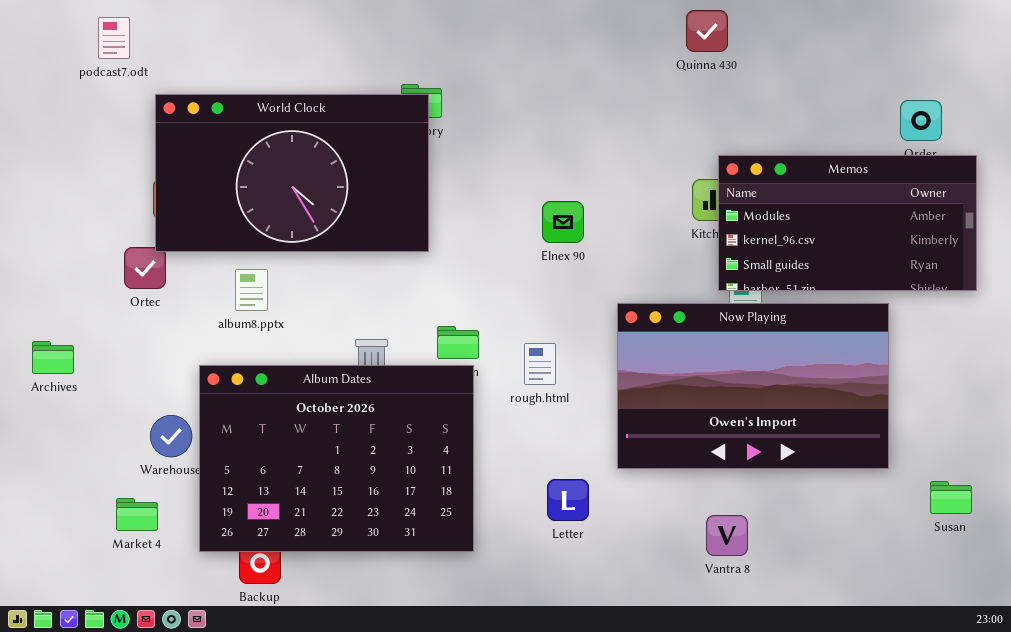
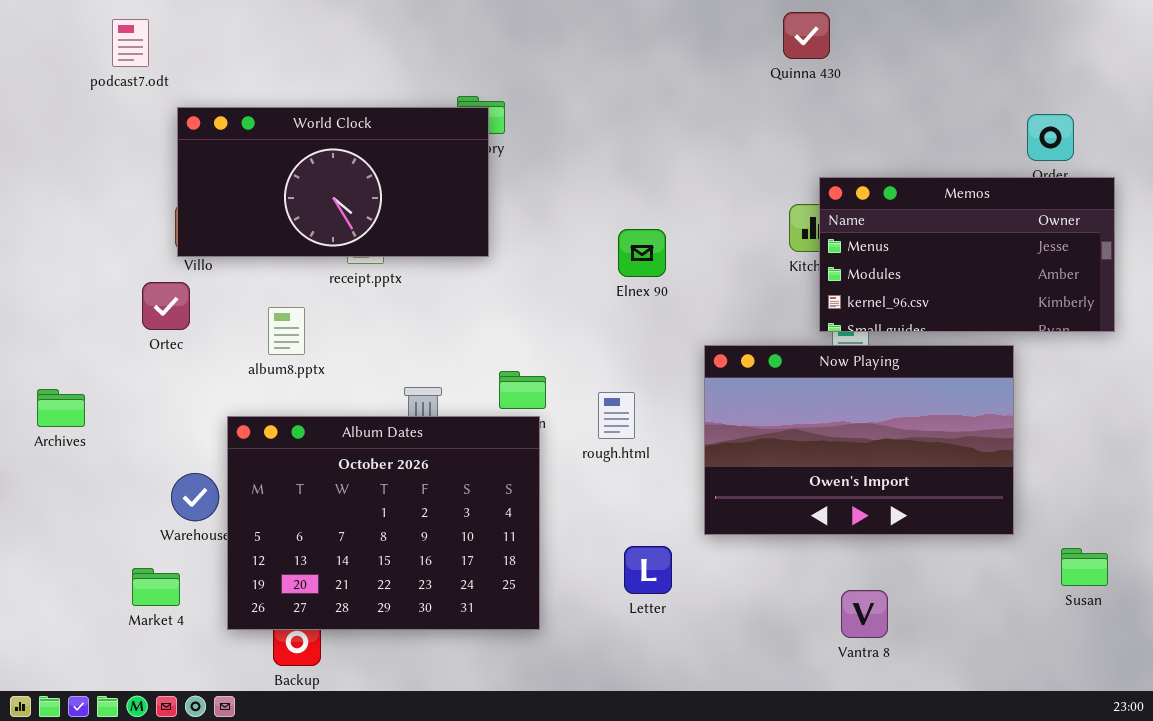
World Clock: [155,94,429,252] -> [177,107,489,257], resized
Memos: [718,155,977,291] -> [819,177,1115,332], scrolled up 1 row
Vantra 8: [706,515,748,556] -> [841,590,888,638], moved

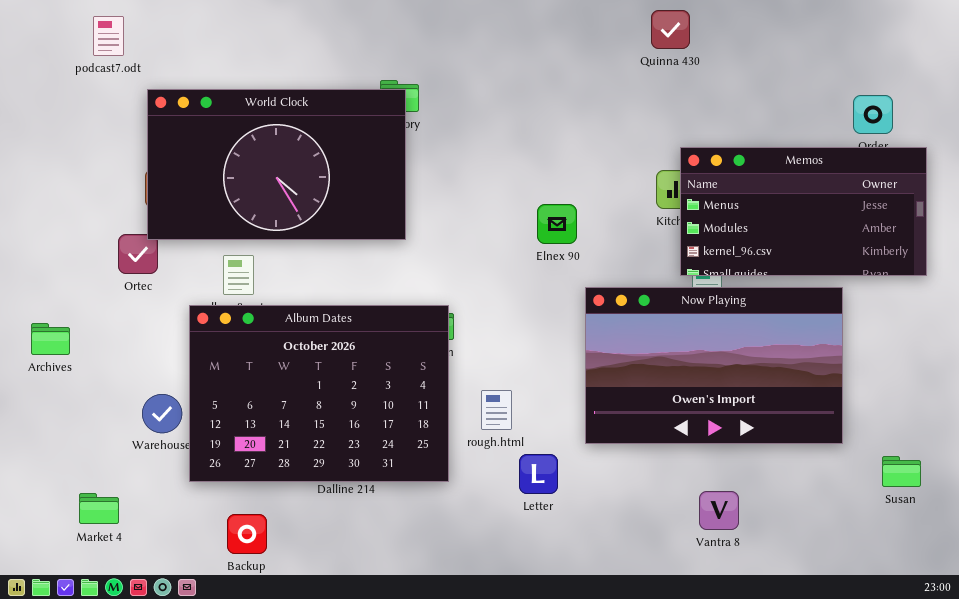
World Clock: [177,107,489,257] -> [147,89,406,240], resized
Elnex 90: [618,229,666,277] -> [537,204,577,244], moved
rough.html: [598,392,635,439] -> [481,390,512,430], moved
Album Dates: [227,416,540,630] -> [189,305,449,482], moved
Market 4: [132,568,180,606] -> [79,493,119,524], moved

